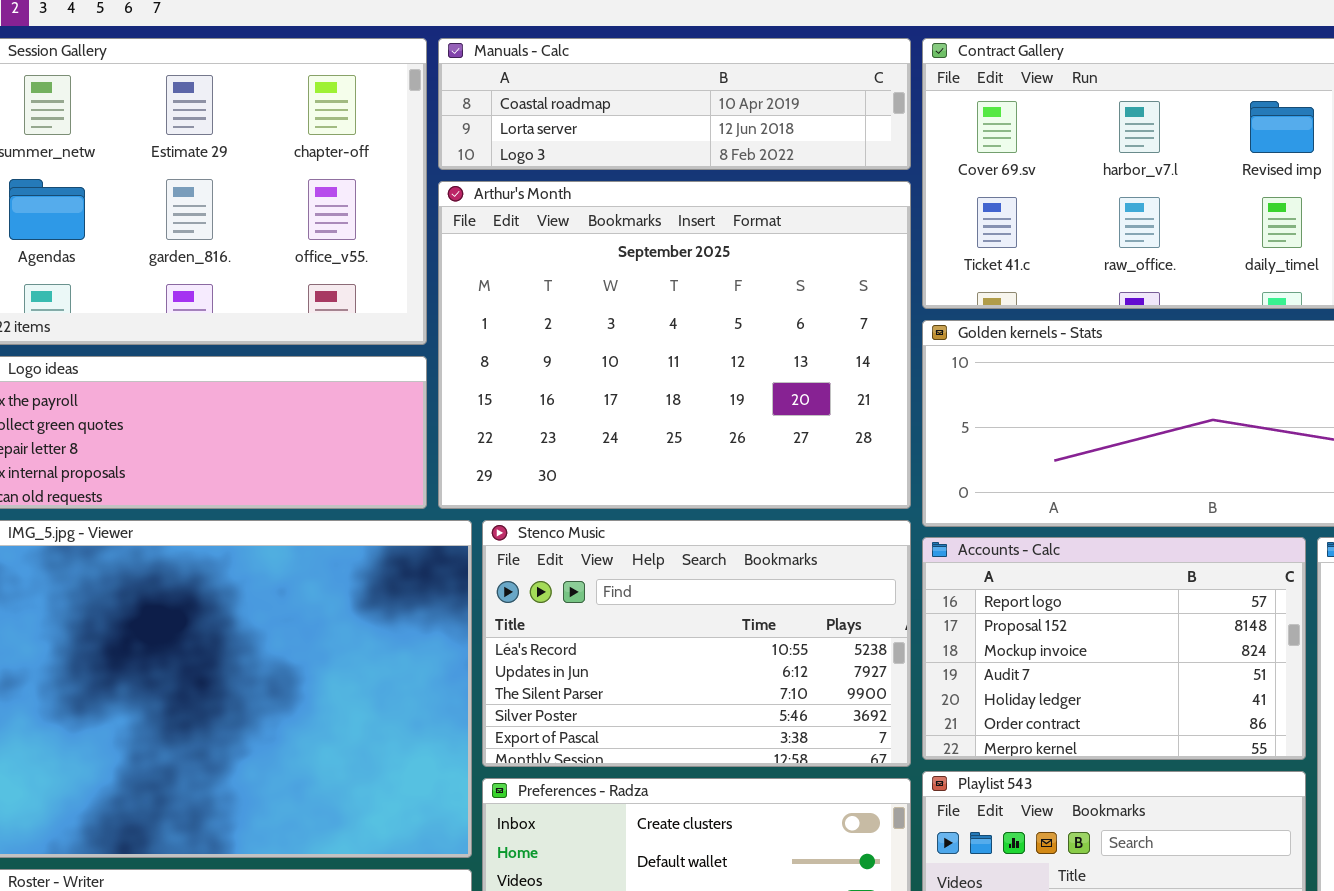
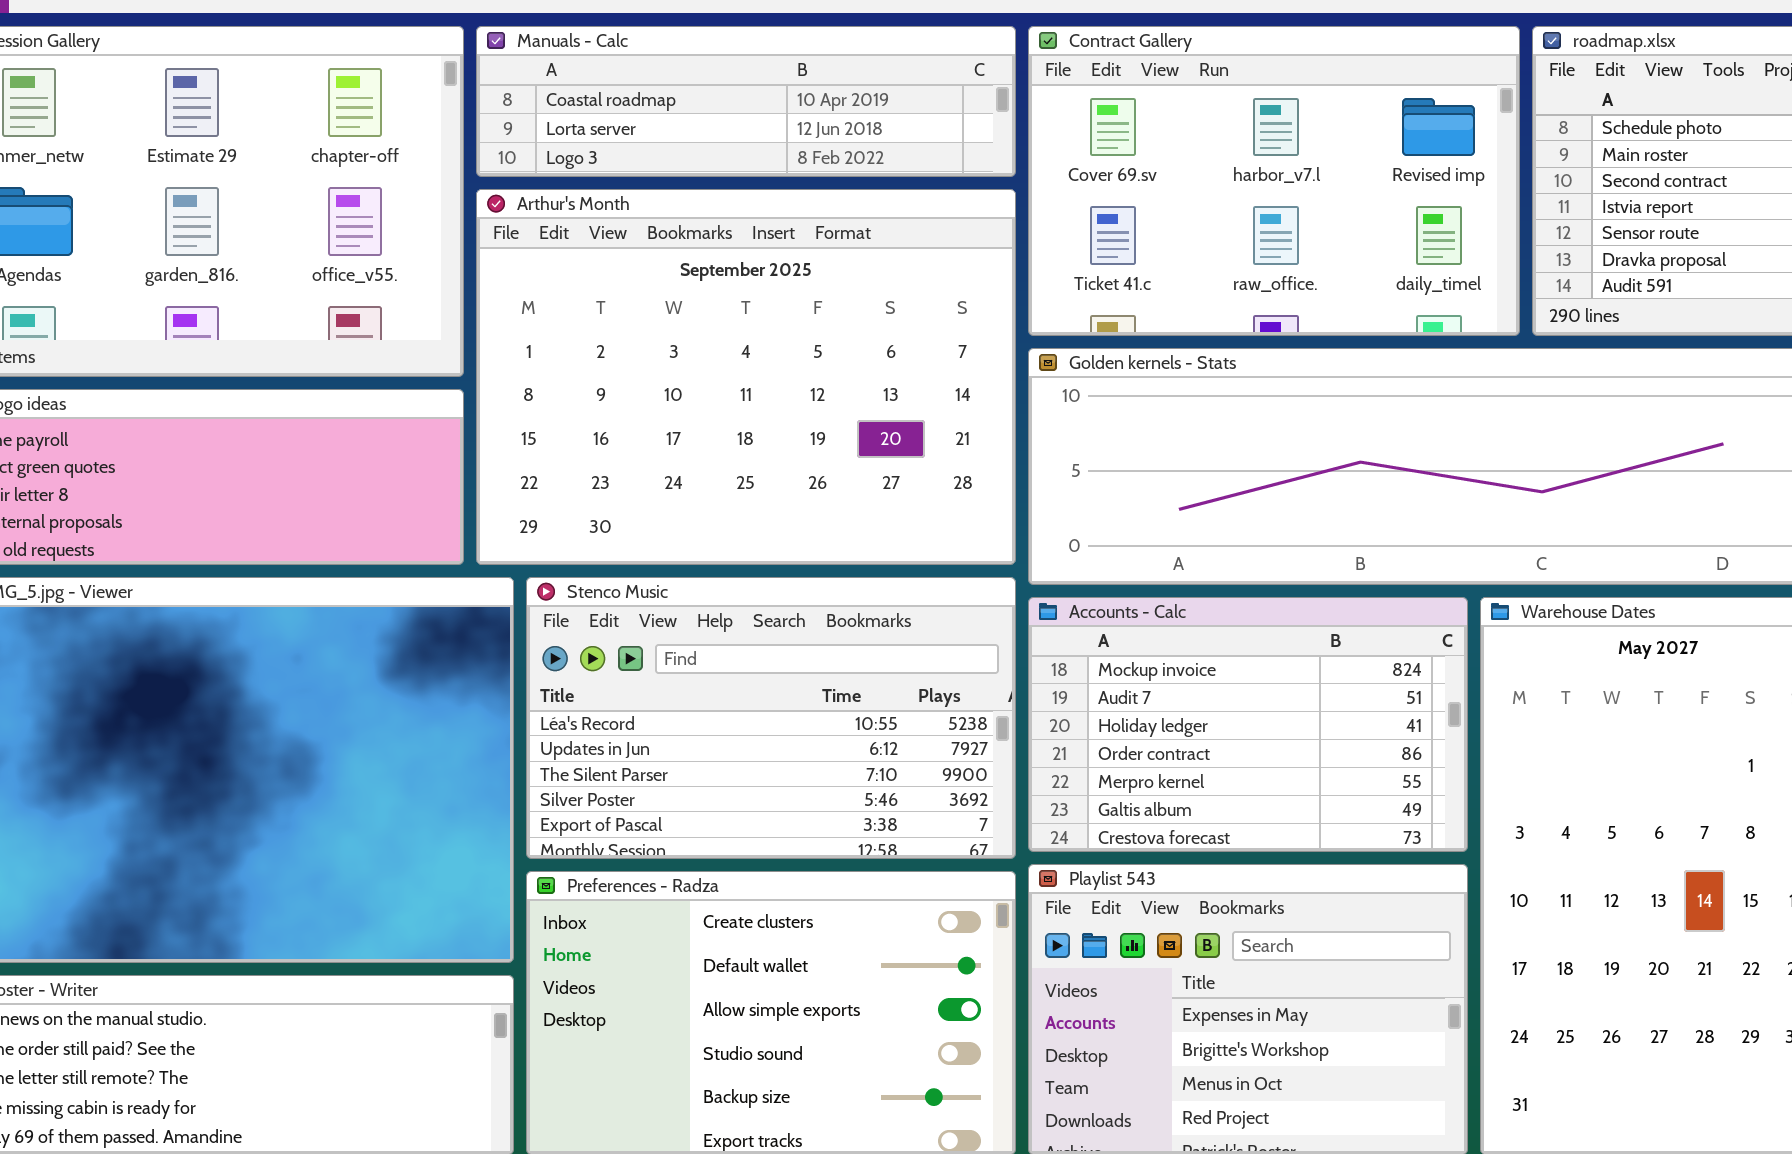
Accounts - Calc: [922,537,1306,760] -> [1028,597,1468,852], scrolled down 2 rows

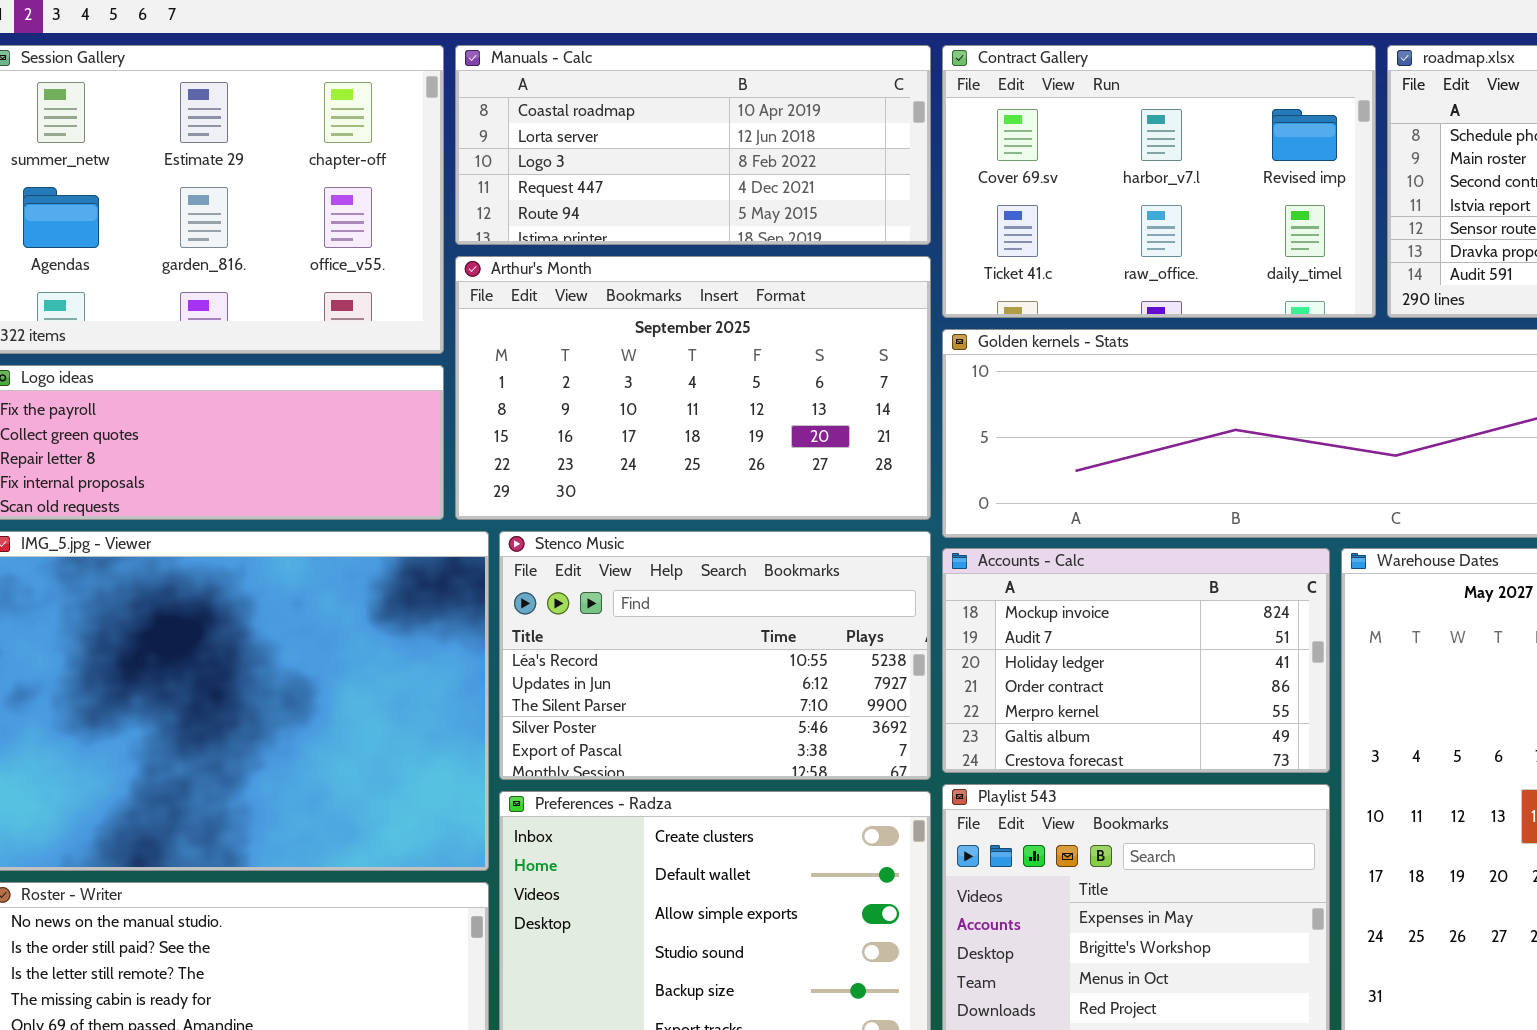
Manuals - Calc: [476,26,1016,177] -> [455,45,931,245], resized
Arthur's Month: [476,189,1016,565] -> [455,256,931,520], resized

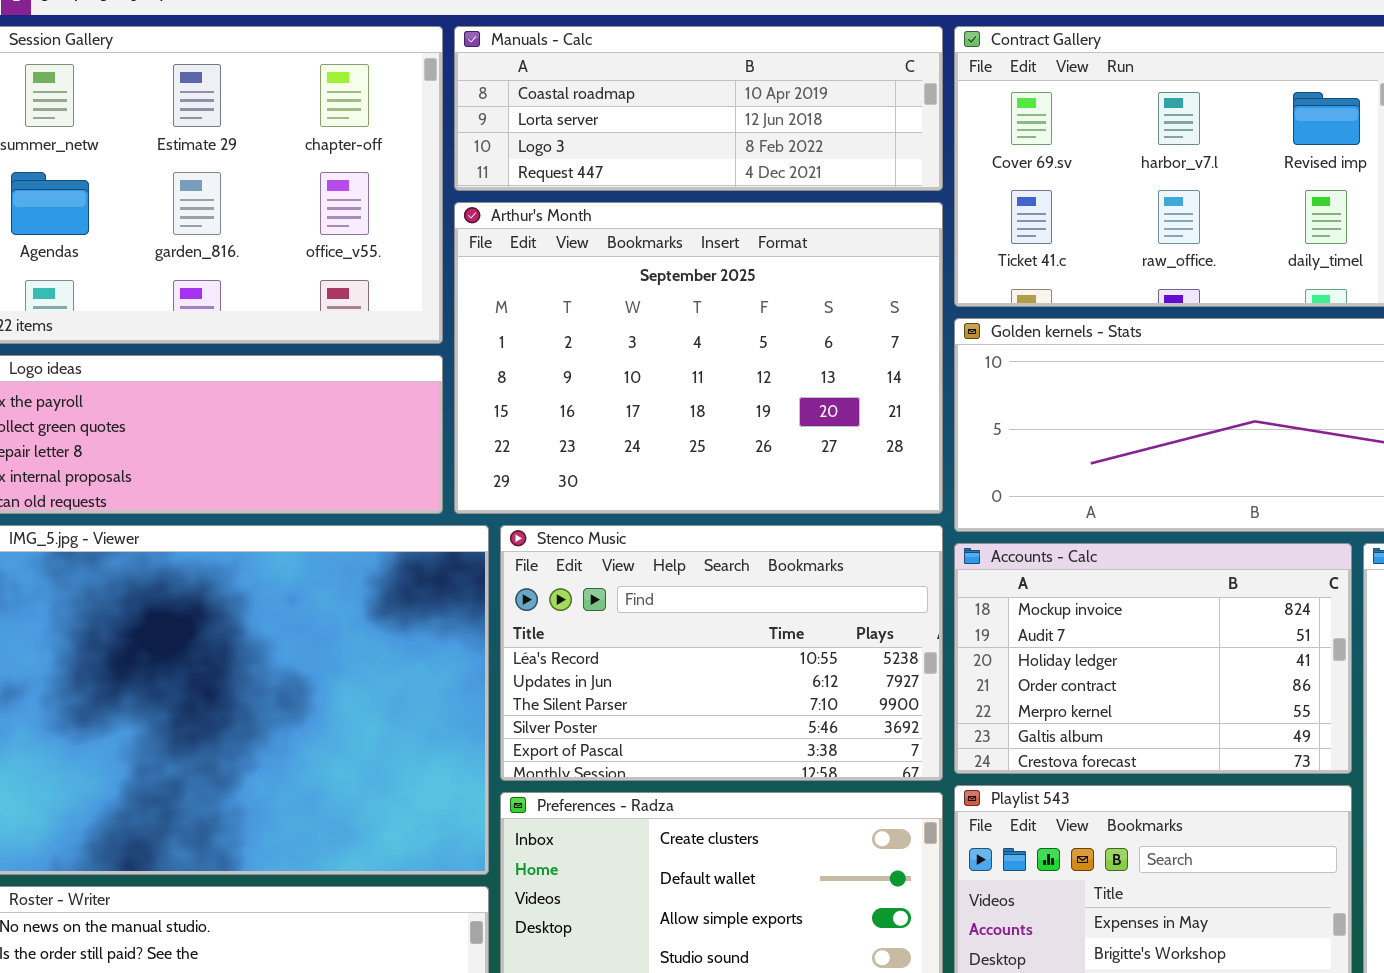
Manuals - Calc: [455,45,931,245] -> [454,26,943,191], resized
Arthur's Month: [455,256,931,520] -> [454,202,943,514], resized

